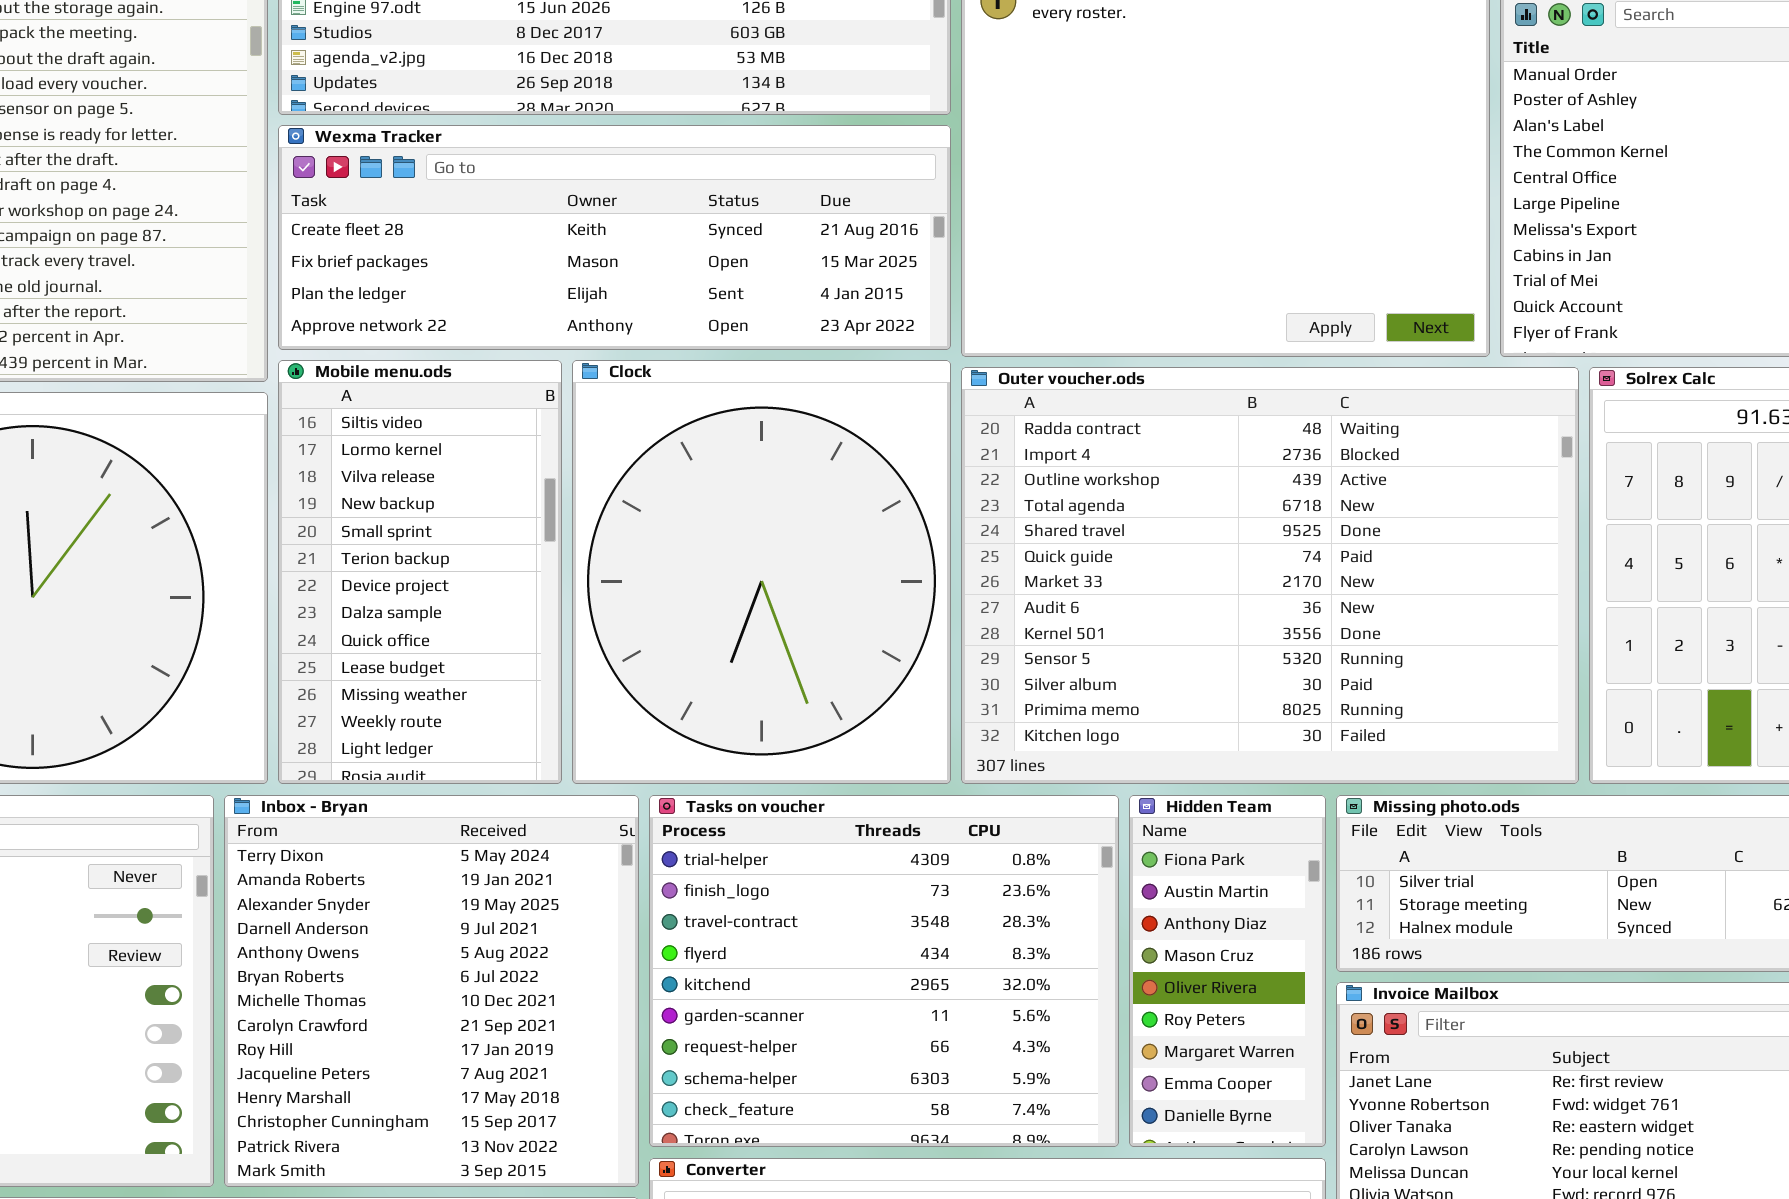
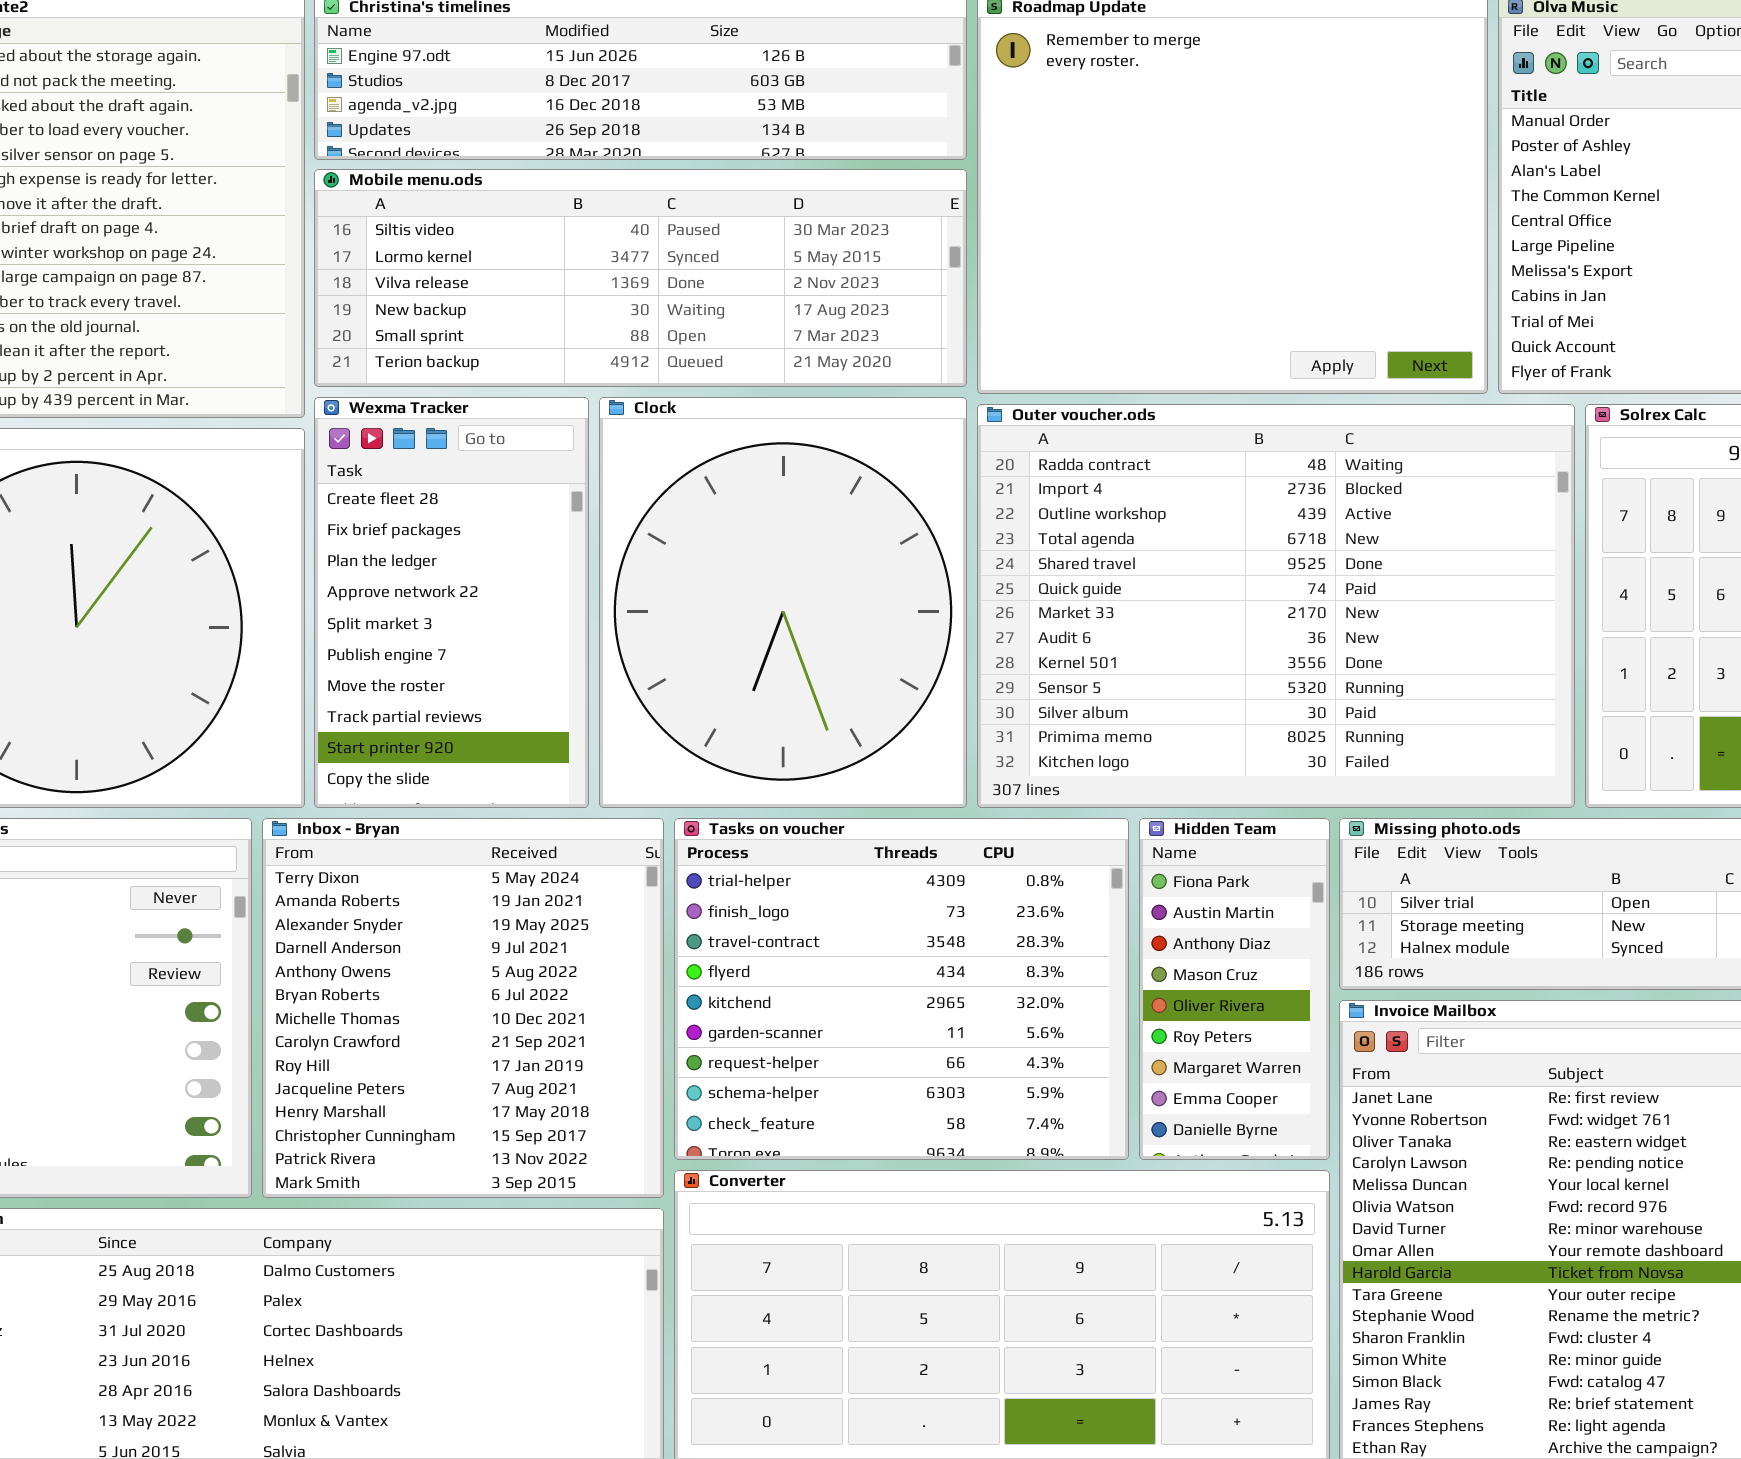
Wexma Tracker: [278,125,951,350] -> [314,397,589,808], moved, resized
Mobile menu.ods: [278,360,562,784] -> [314,169,967,387], moved, resized

